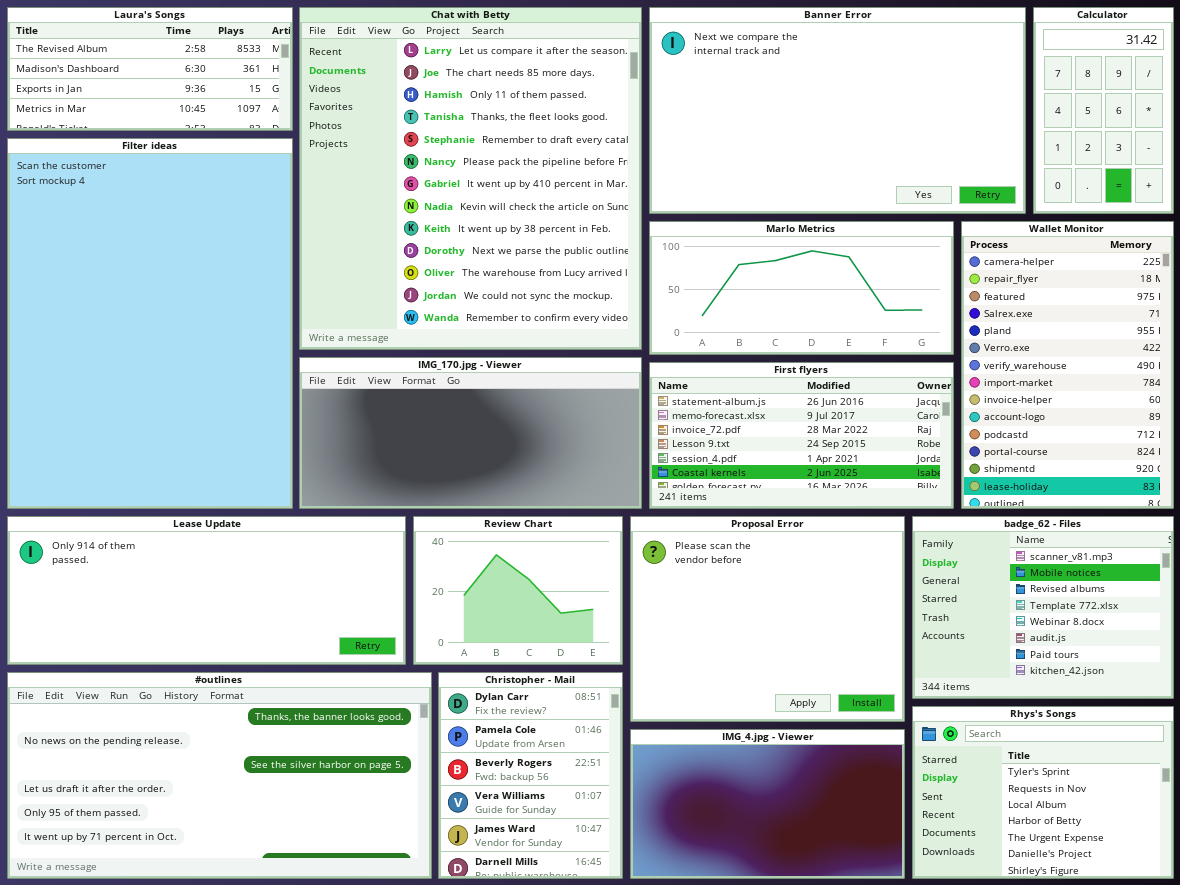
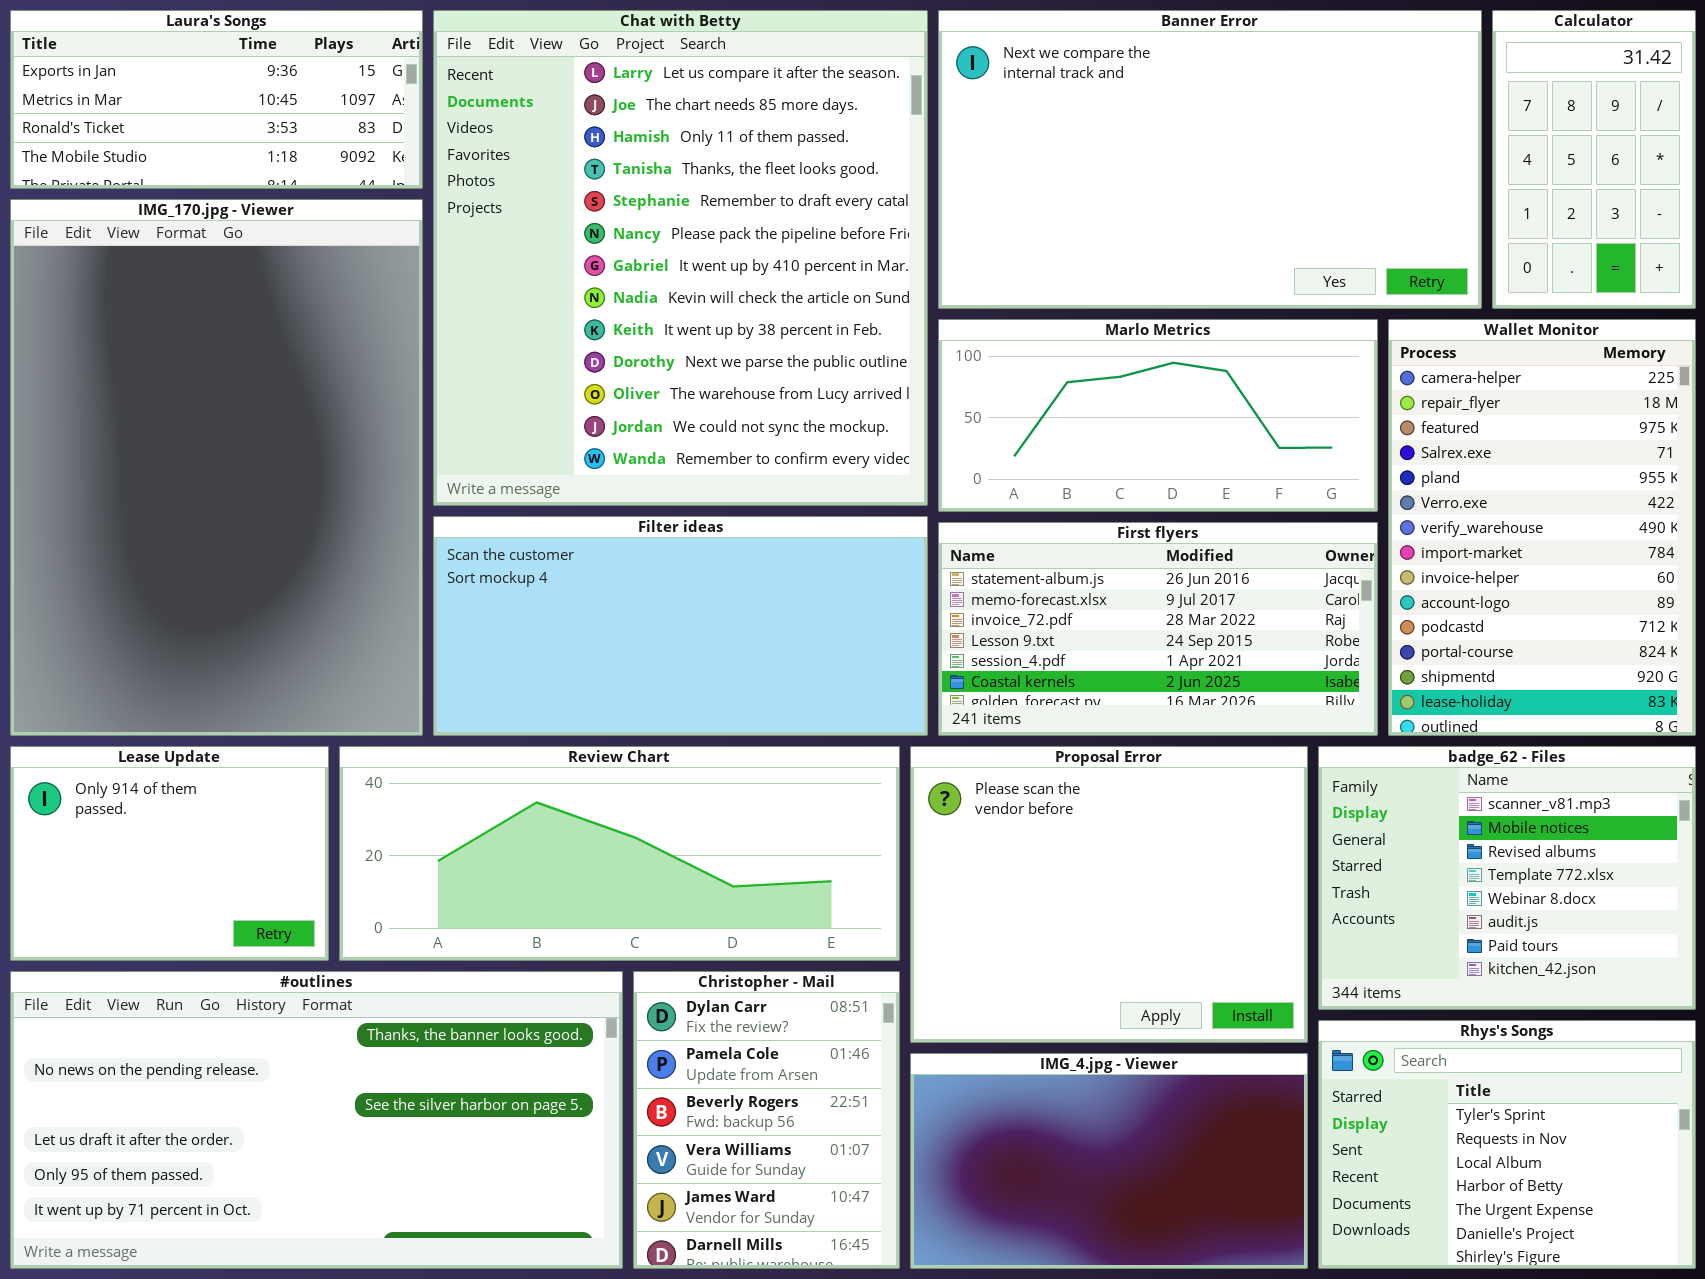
Laura's Songs: [7,7,293,131] -> [10,10,423,189], scrolled down 2 rows
Filter ideas: [7,138,293,509] -> [433,516,928,736], moved, resized
IMG_170.jpg - Viewer: [299,357,642,509] -> [10,199,423,736], moved, resized
Lease Update: [7,516,406,665] -> [10,746,329,961], resized
Review Chart: [413,516,623,665] -> [339,746,900,961], resized

